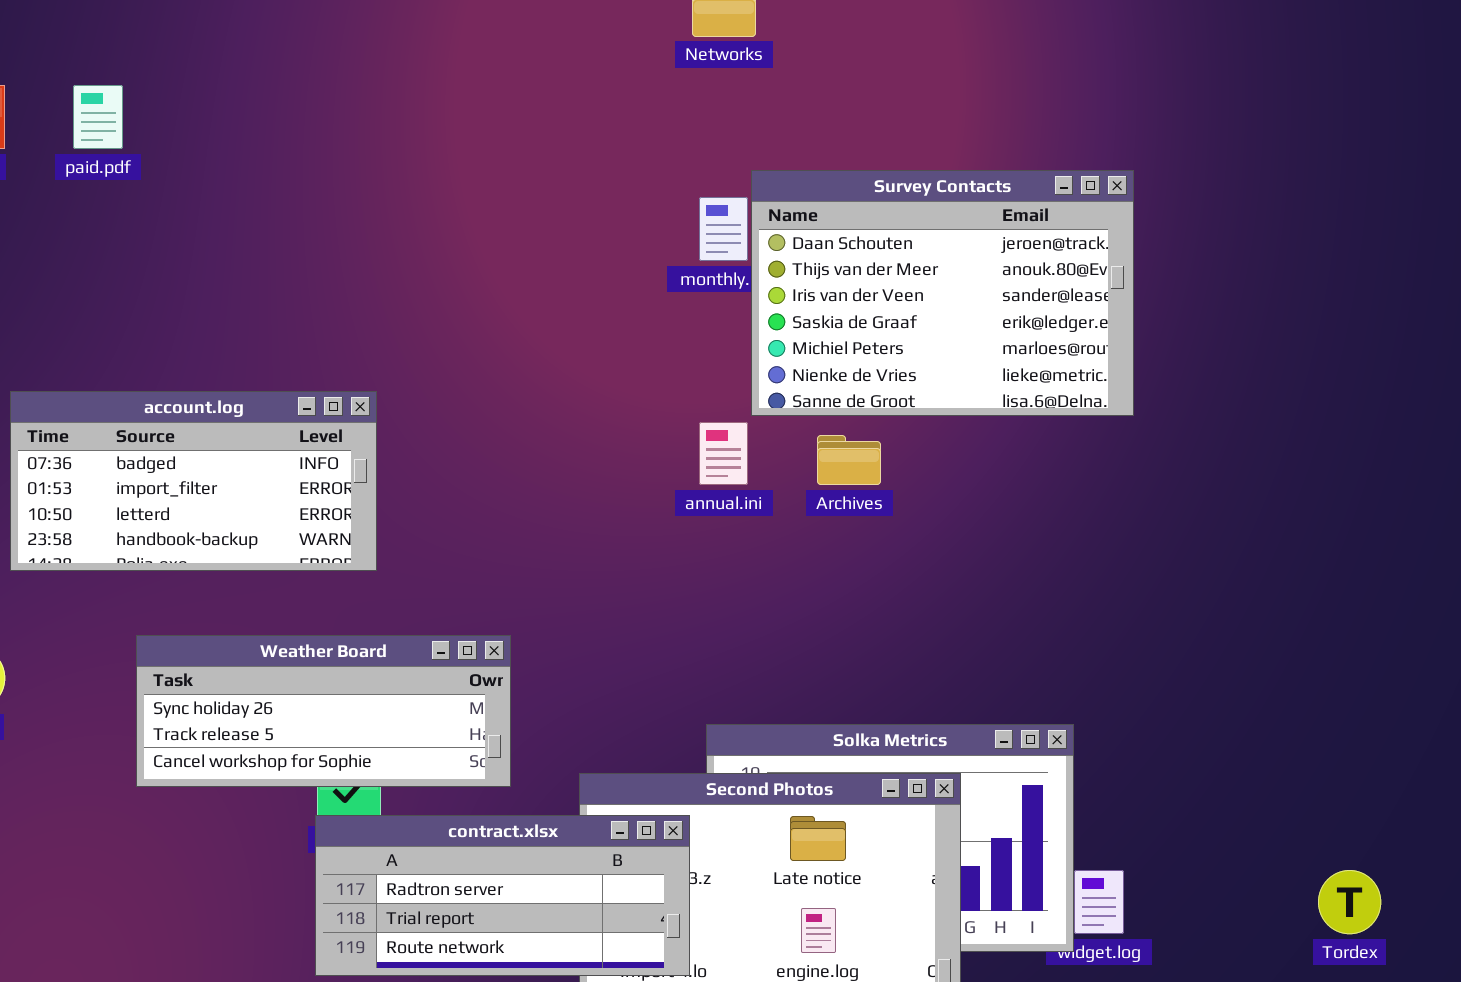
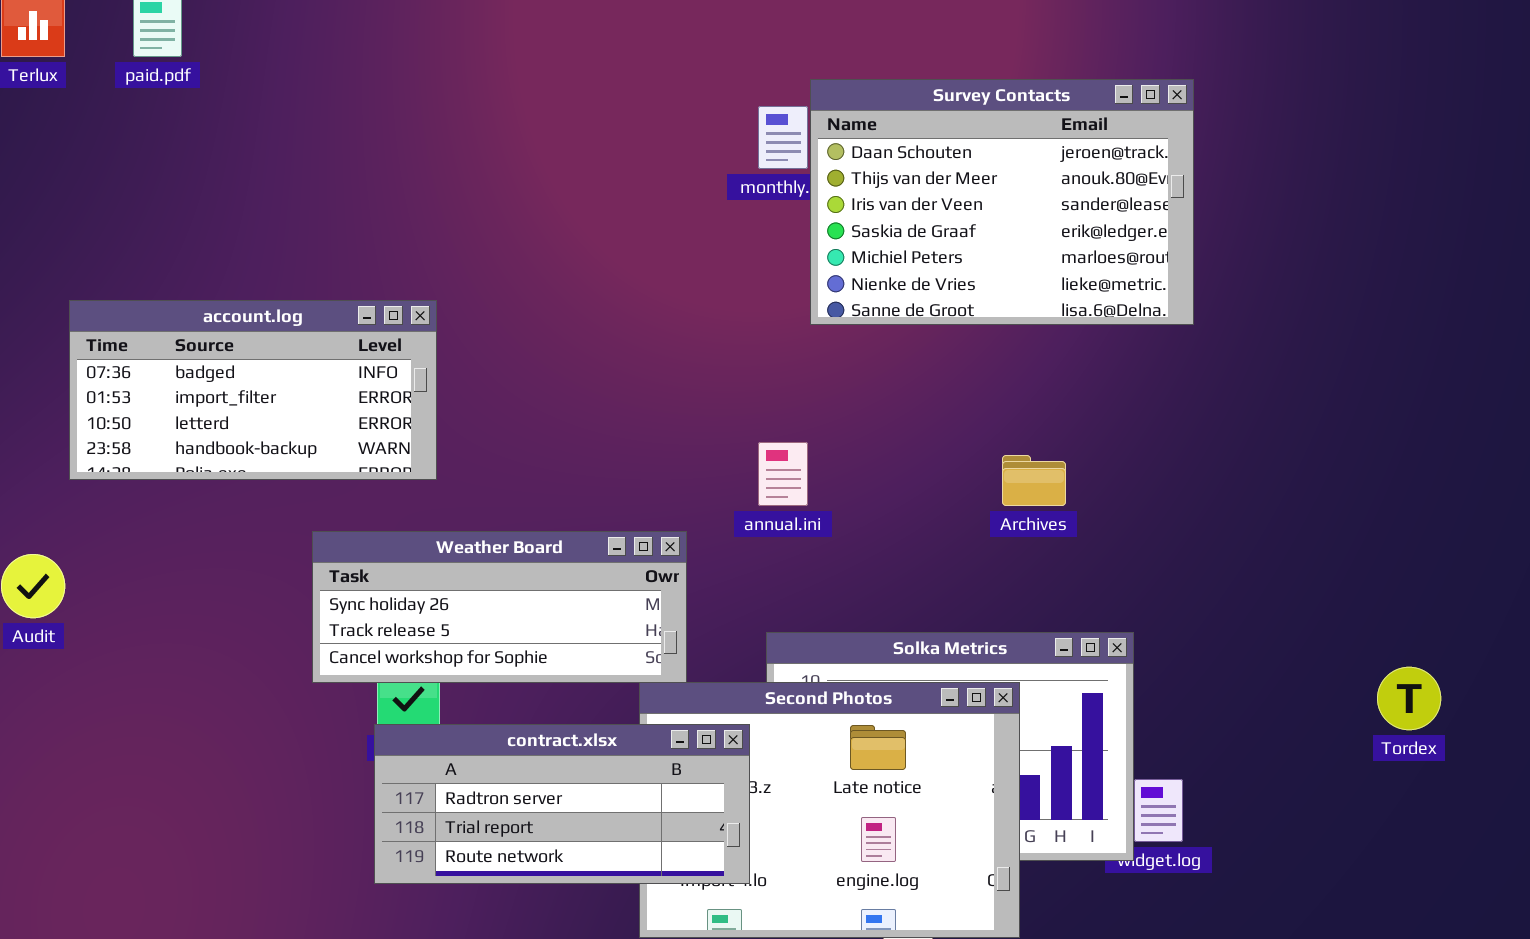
annual.ini: [699,422,748,485] -> [758,442,808,506], moved
Archives: [817,435,881,485] -> [1002,455,1066,506], moved
Weather Board: [136,635,511,787] -> [312,531,687,683], moved
Tordex: [1318,870,1381,934] -> [1377,667,1441,730], moved

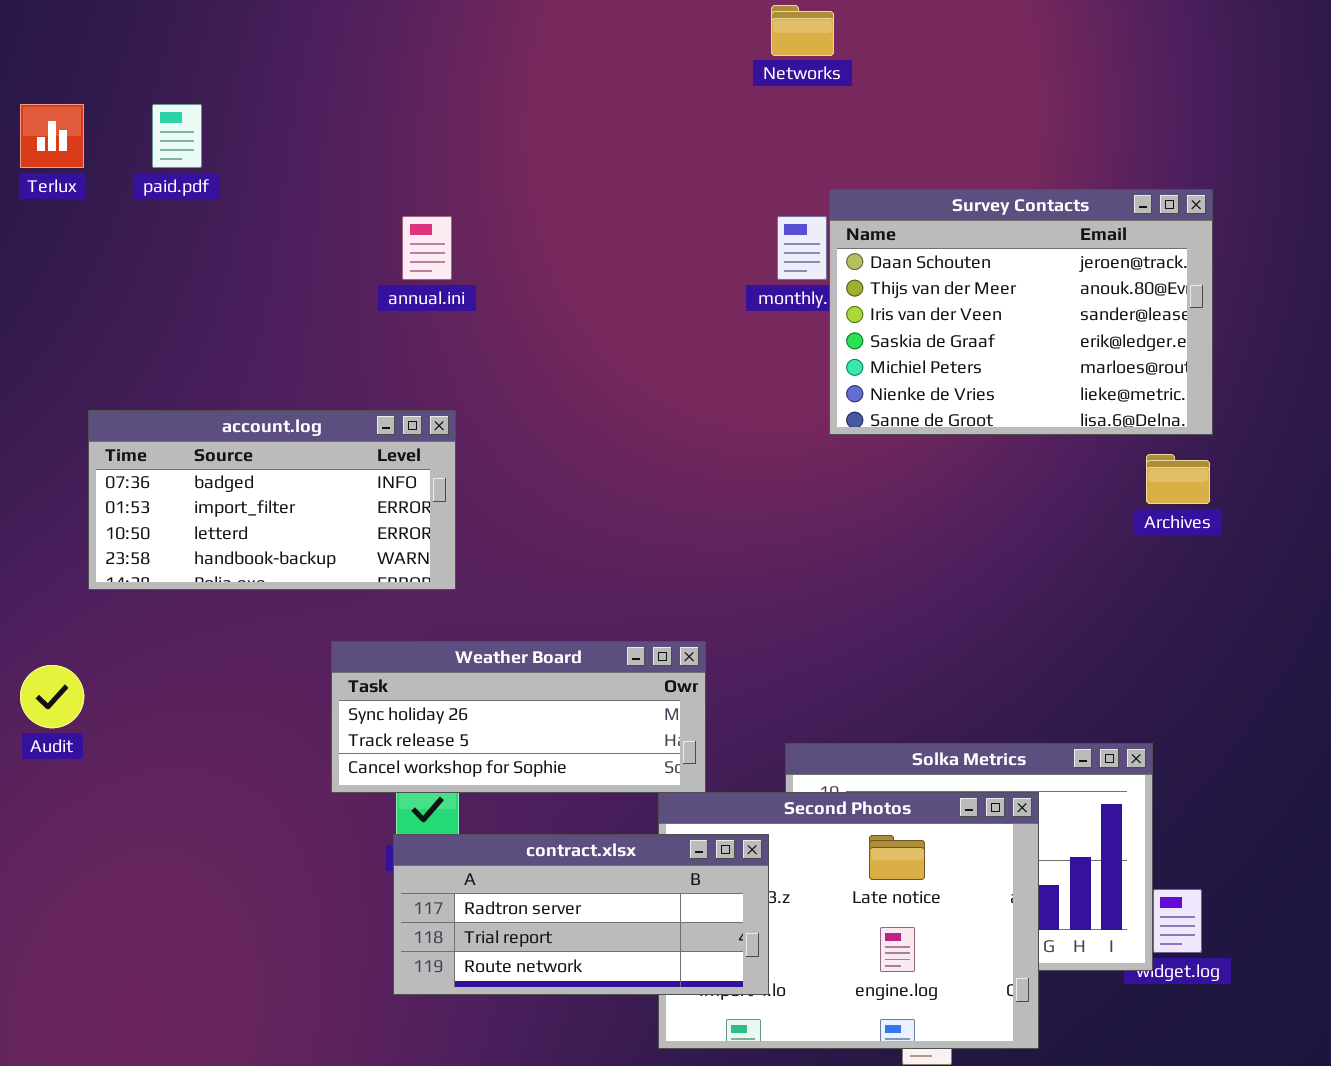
annual.ini: [758,442,808,506] -> [402,216,452,280], moved
Archives: [1002,455,1066,506] -> [1146,454,1210,504], moved

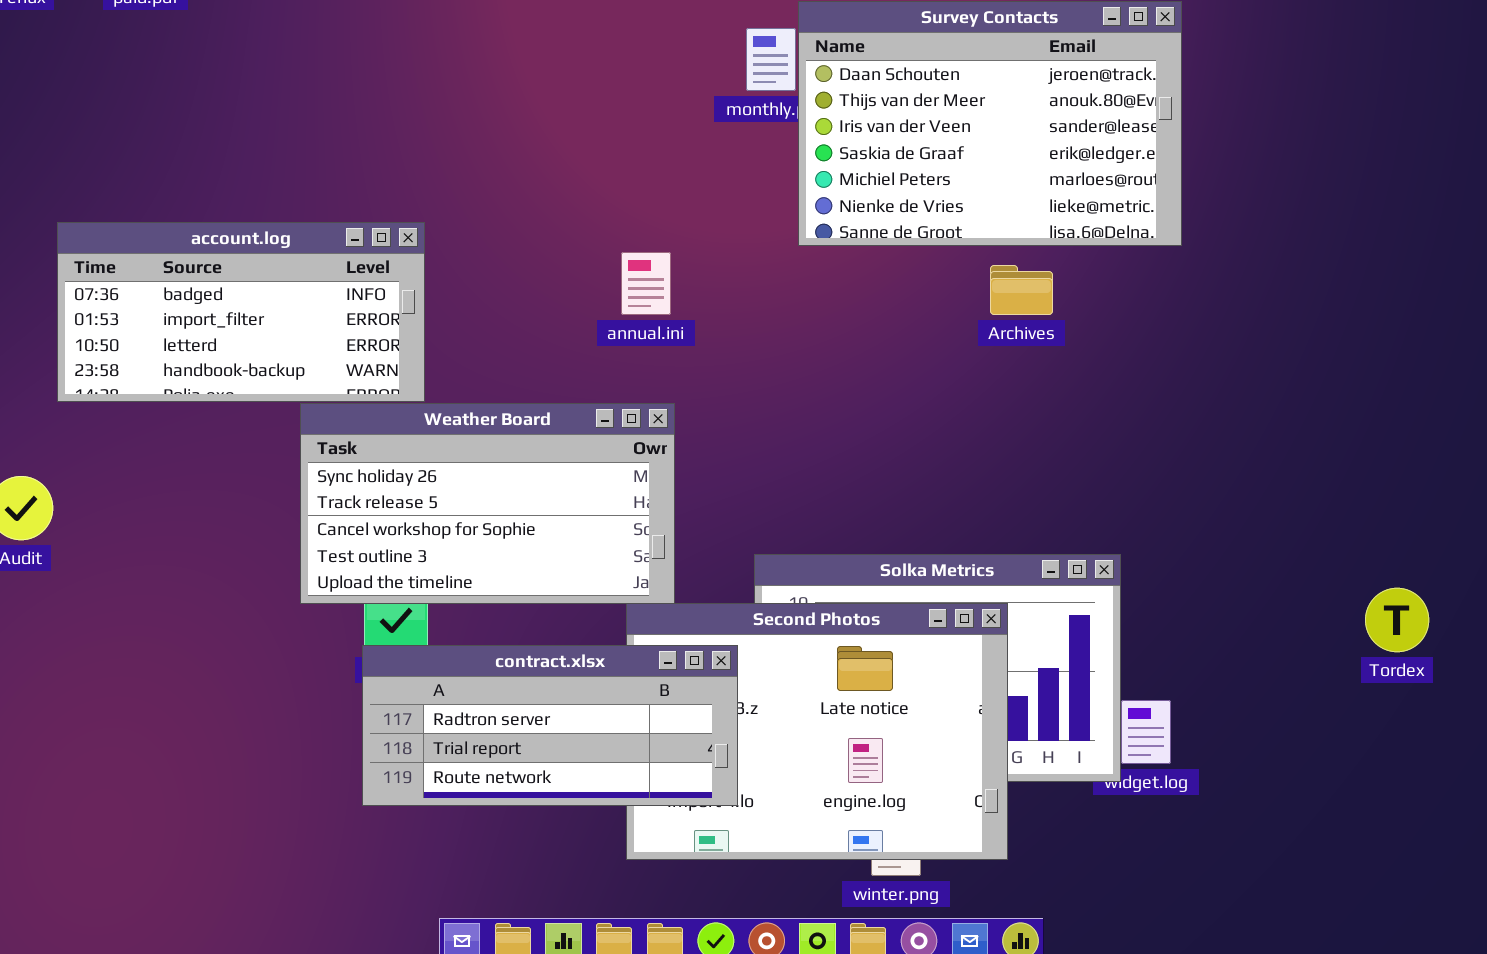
annual.ini: [402,216,452,280] -> [621,252,671,315], moved
Archives: [1146,454,1210,504] -> [990,265,1053,315], moved
Weather Board: [331,641,706,793] -> [300,403,675,604], resized

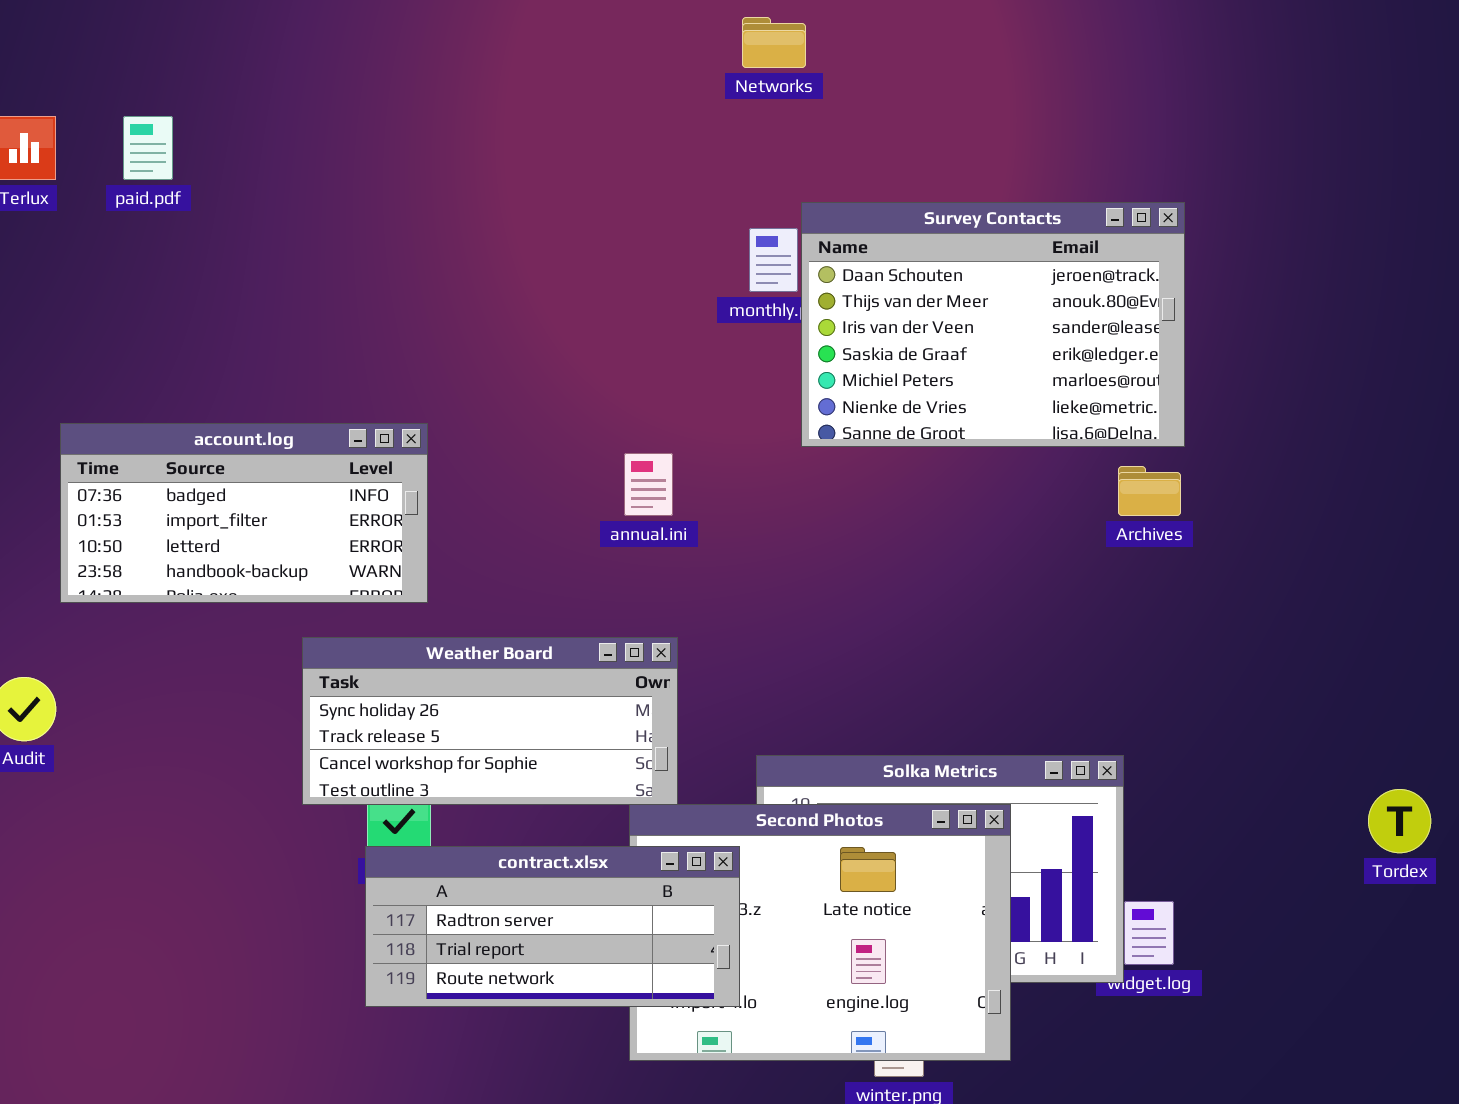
Archives: [990,265,1053,315] -> [1118,466,1181,516], moved
Weather Board: [300,403,675,604] -> [302,637,678,805], resized

